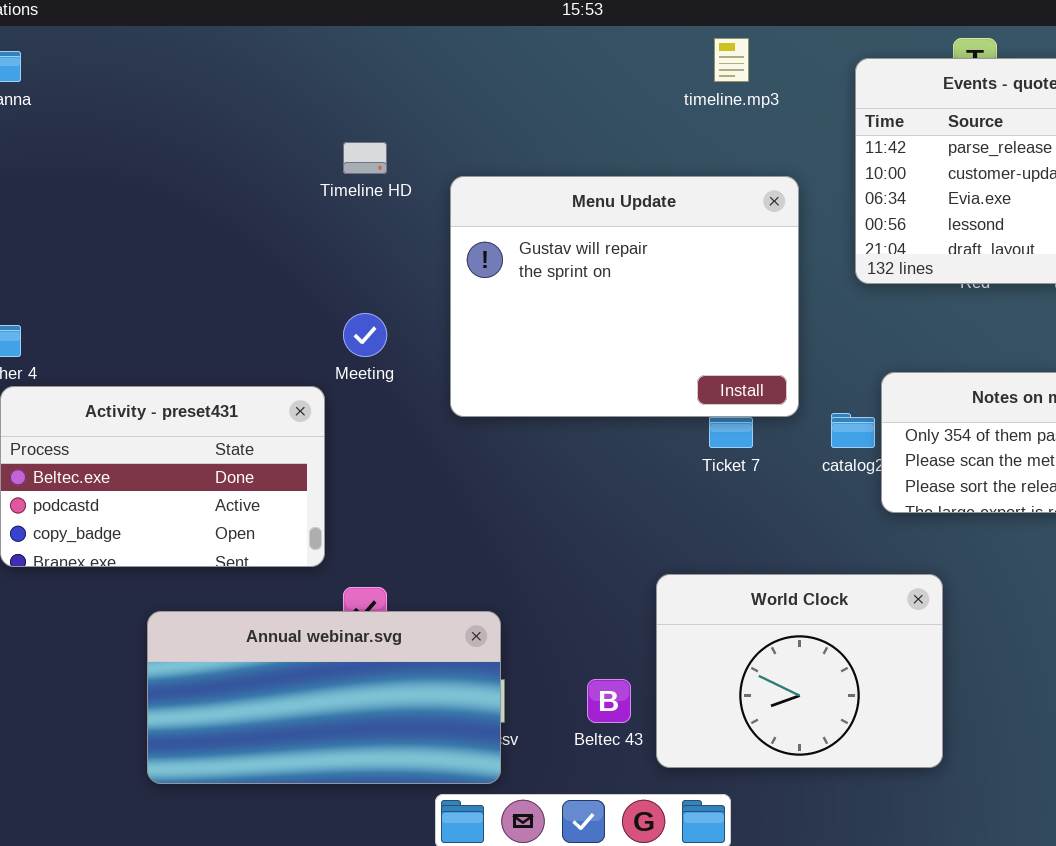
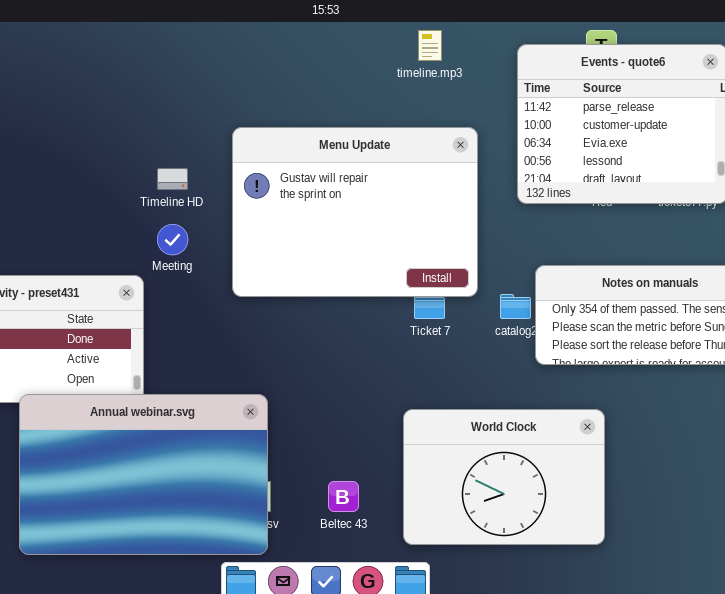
Timeline HD: [343,142,387,174] -> [157,168,188,190], moved
World Clock: [656,574,943,768] -> [403,409,605,545], moved
Annual webinar.svg: [147,611,501,784] -> [19,394,268,555], resized

